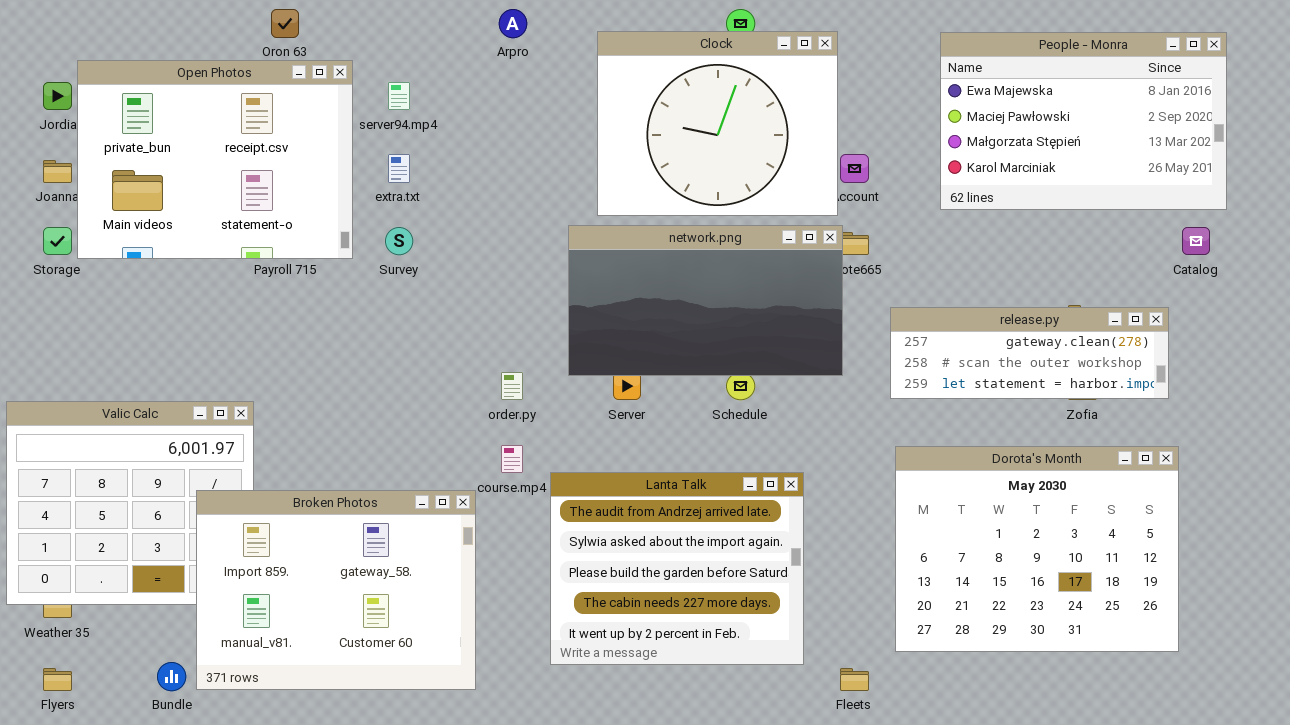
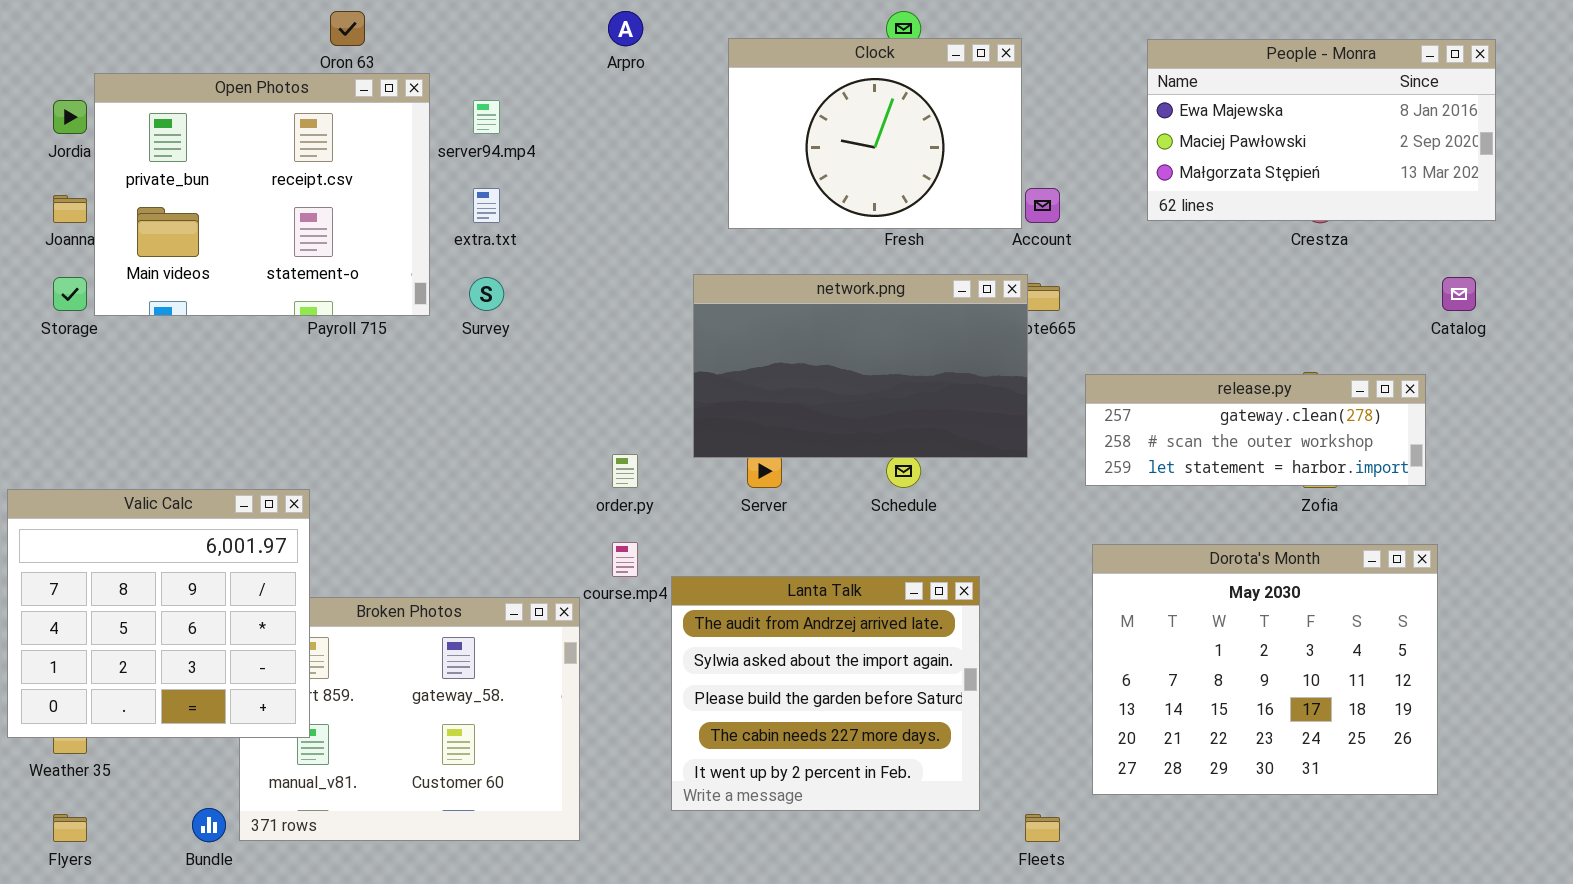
Clock: [597,31,838,216] -> [728,38,1022,229], resized
People - Monra: [940,32,1227,210] -> [1147,39,1496,221], resized
Valic Calc: [6,401,254,605] -> [7,489,310,738], raised

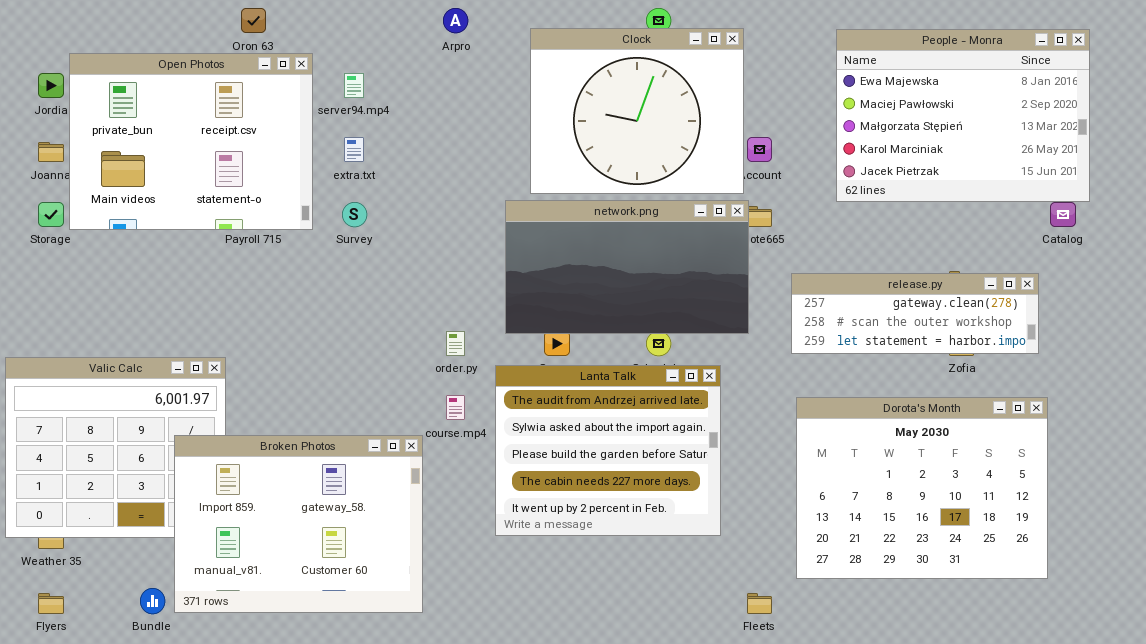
Clock: [728,38,1022,229] -> [530,28,744,194], resized
People - Monra: [1147,39,1496,221] -> [836,29,1090,202], resized
Lanta Talk: [671,576,980,811] -> [495,365,721,536], moved
Broken Photos: [239,597,580,841] -> [174,435,423,613], raised

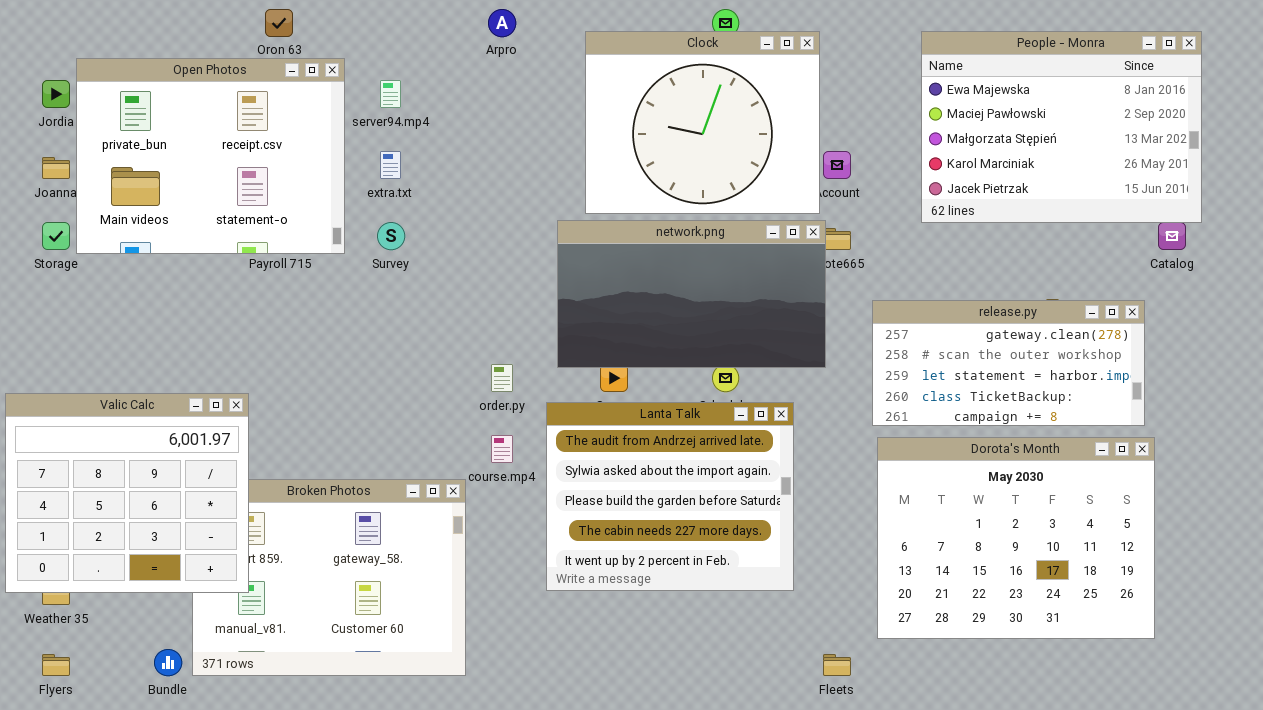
release.py: [791,273,1039,354] -> [872,300,1145,426], resized
Valic Calc: [5,357,226,538] -> [5,393,249,593], raised

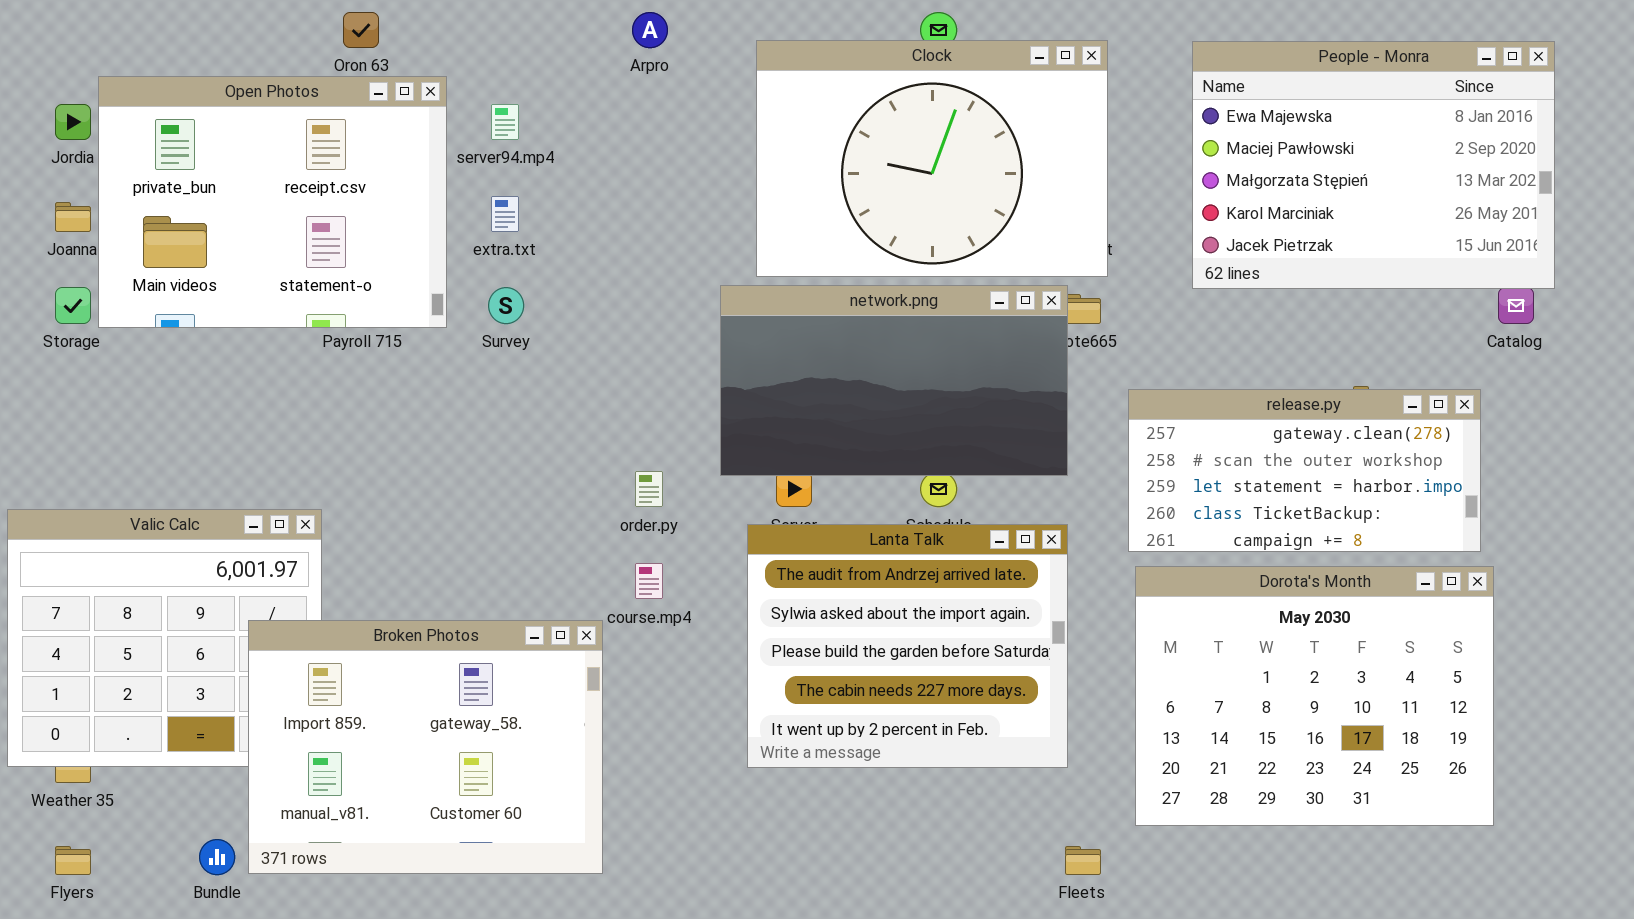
Clock: [585,31,820,214] -> [756,40,1108,277], resized
Lanta Talk: [546,402,794,591] -> [747,524,1068,768], moved
Broken Photos: [192,479,466,676] -> [248,620,603,874], raised

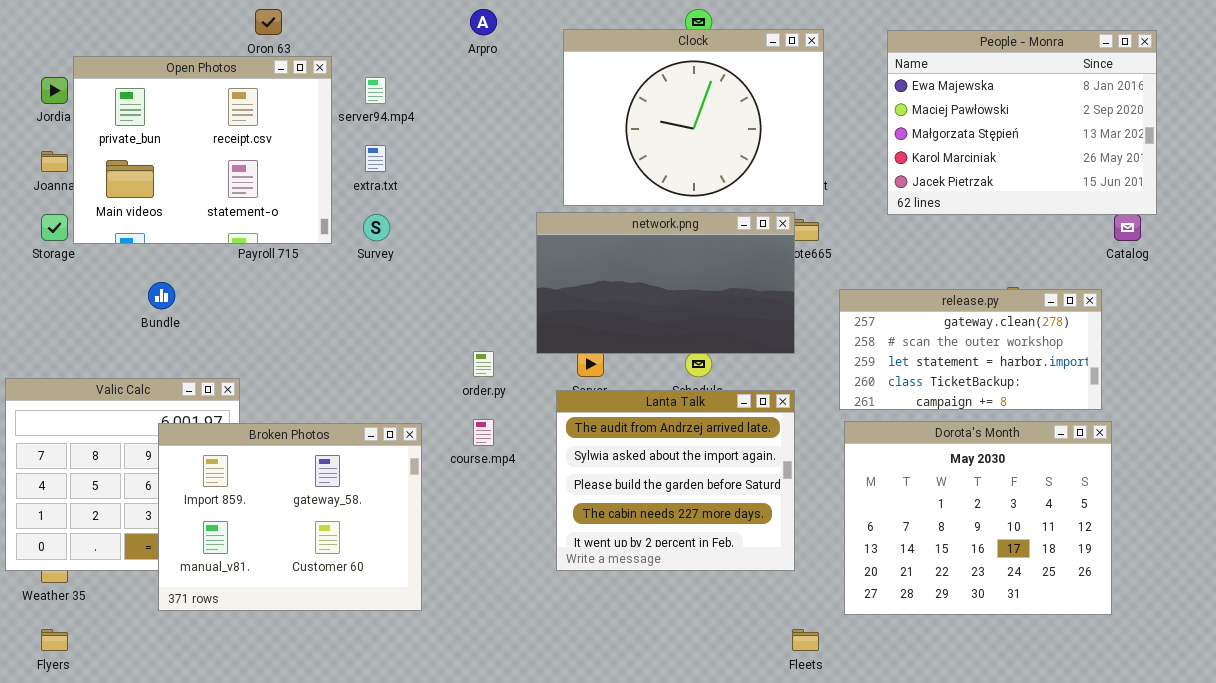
Broken Photos: [248,620,603,874] -> [158,423,422,611], moved
Bundle: [199,839,235,875] -> [148,282,175,309], moved

